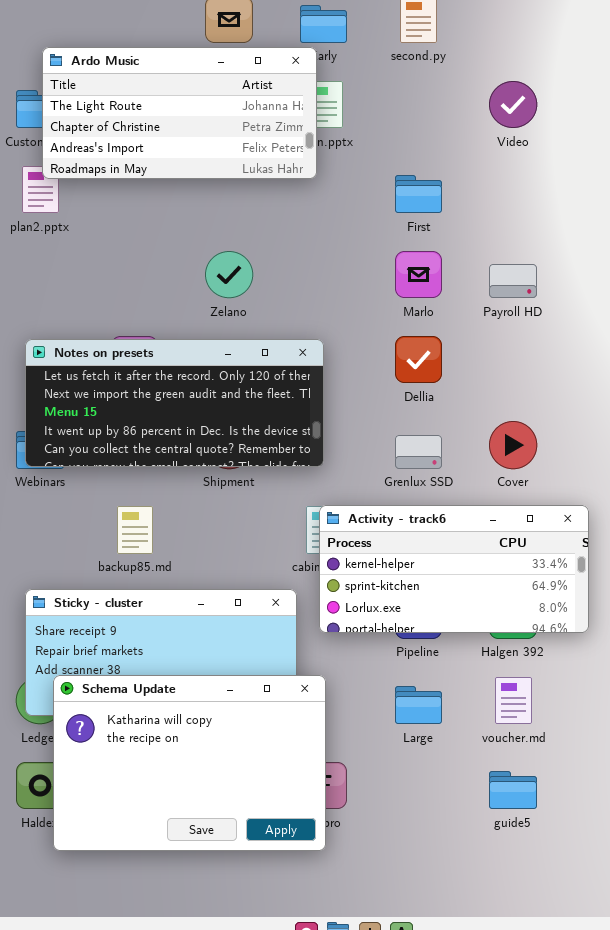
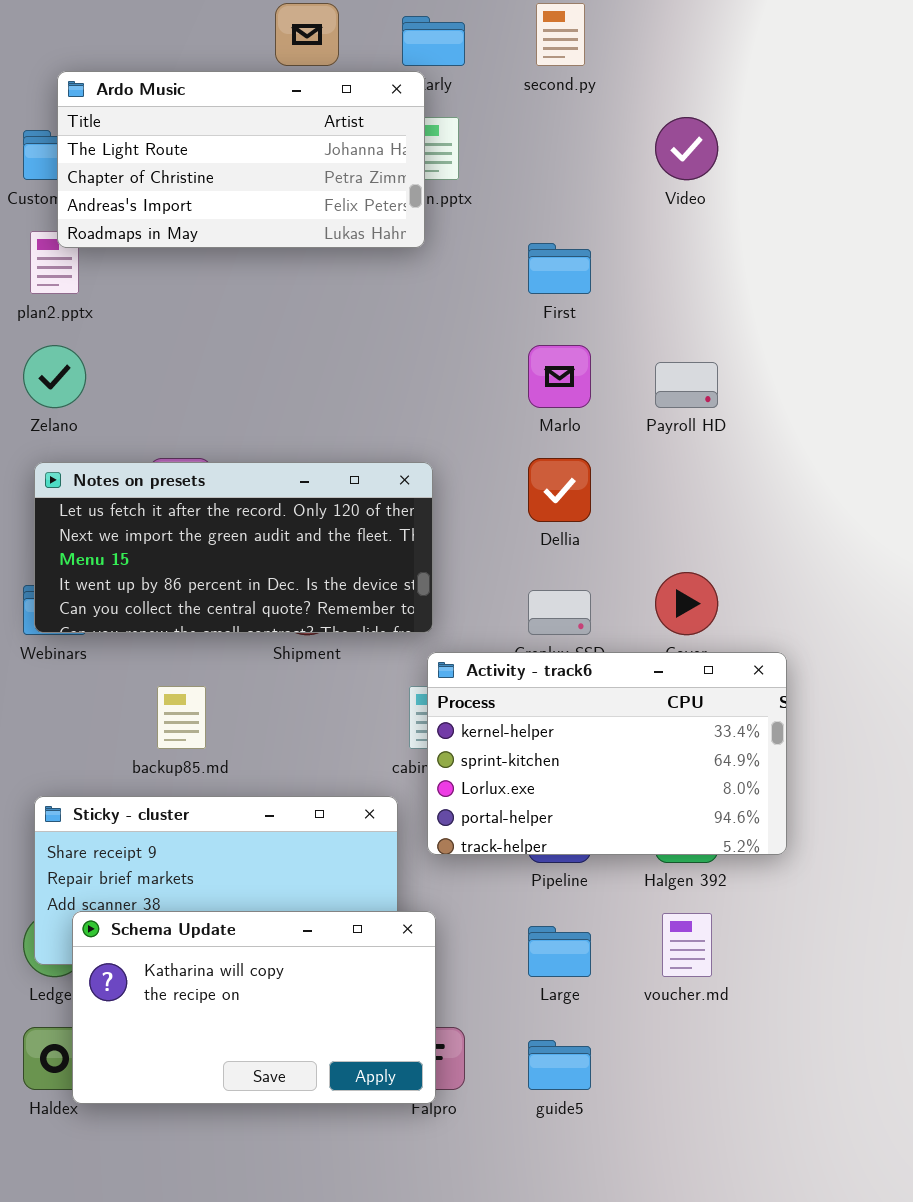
Zelano: [205,251,253,298] -> [23,345,86,408], moved
Activity - track6: [319,505,589,633] -> [427,652,787,855], resized
Schema Update: [53,675,326,851] -> [72,911,436,1104], resized
guide5: [489,771,537,809] -> [528,1040,591,1090], moved

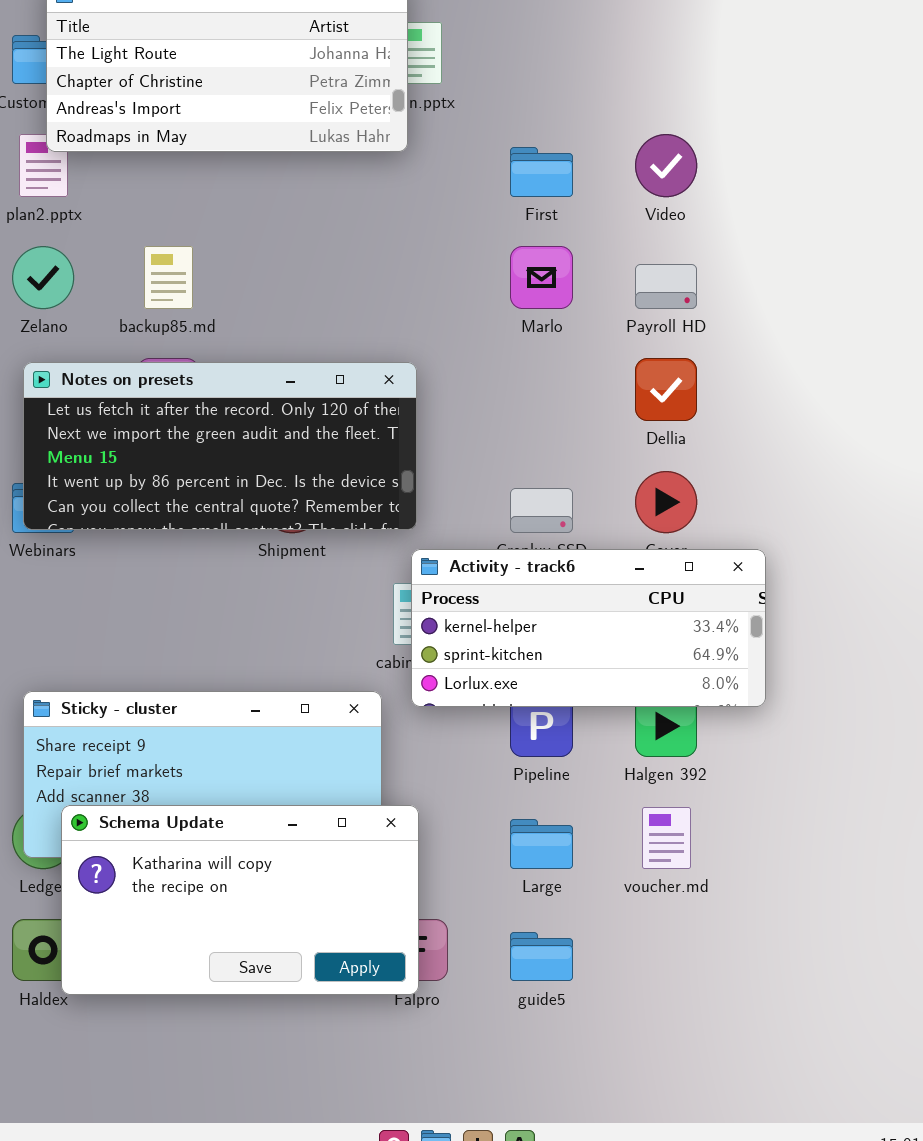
Video: [655,117,718,180] -> [635,134,697,197], moved
Dellia: [528,458,591,522] -> [635,358,697,421], moved
Activity - track6: [427,652,787,855] -> [411,549,766,707], resized
backup85.md: [157,686,206,749] -> [144,246,193,309], moved

